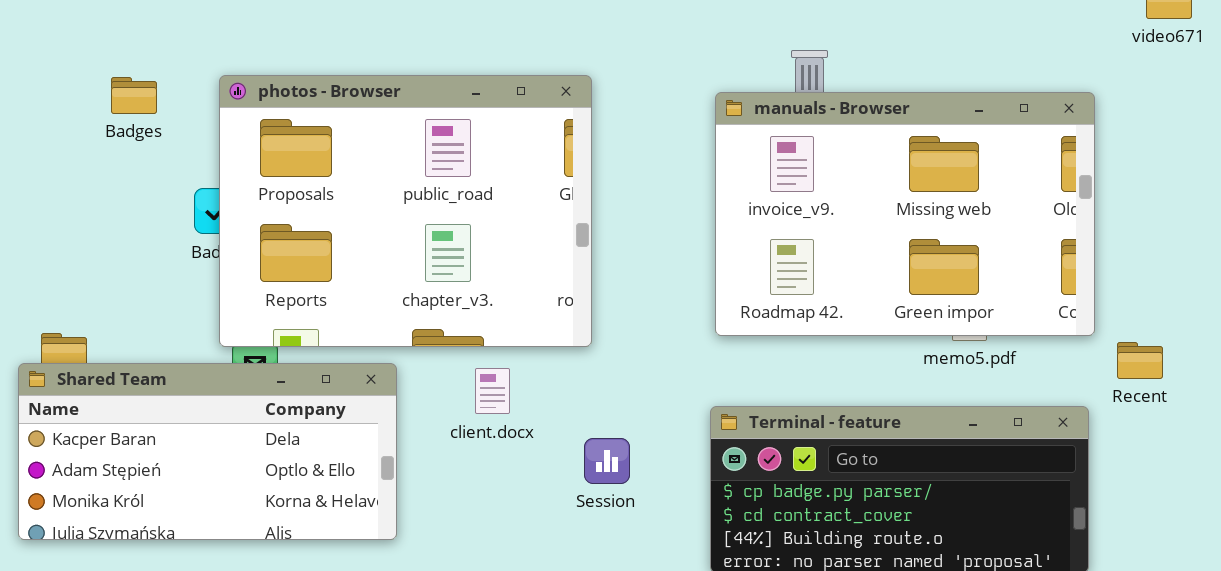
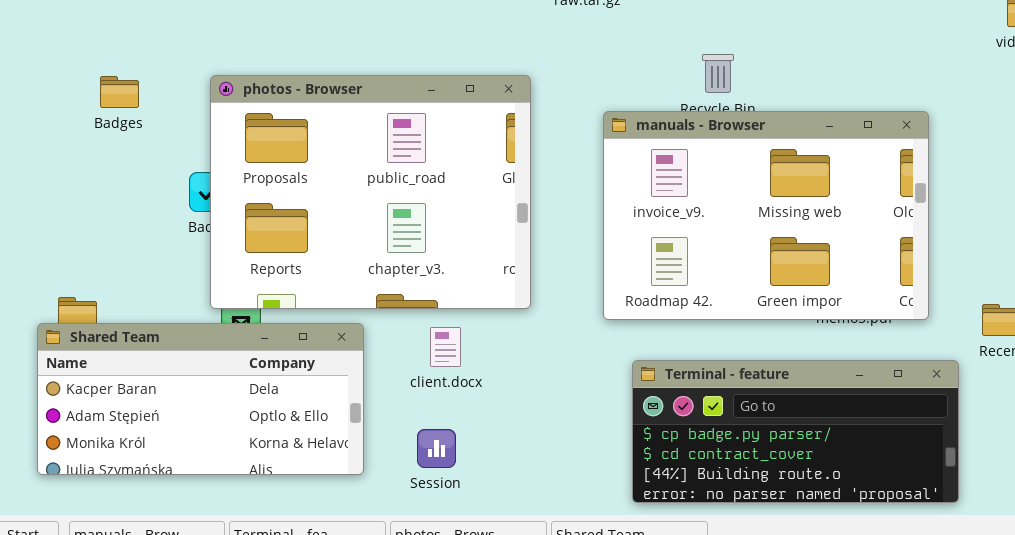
Badges: [111,77,157,114] -> [100,76,139,108], moved
manuals - Browser: [715,92,1095,336] -> [603,111,929,320], moved
Session: [584,438,630,484] -> [417,429,456,468], moved

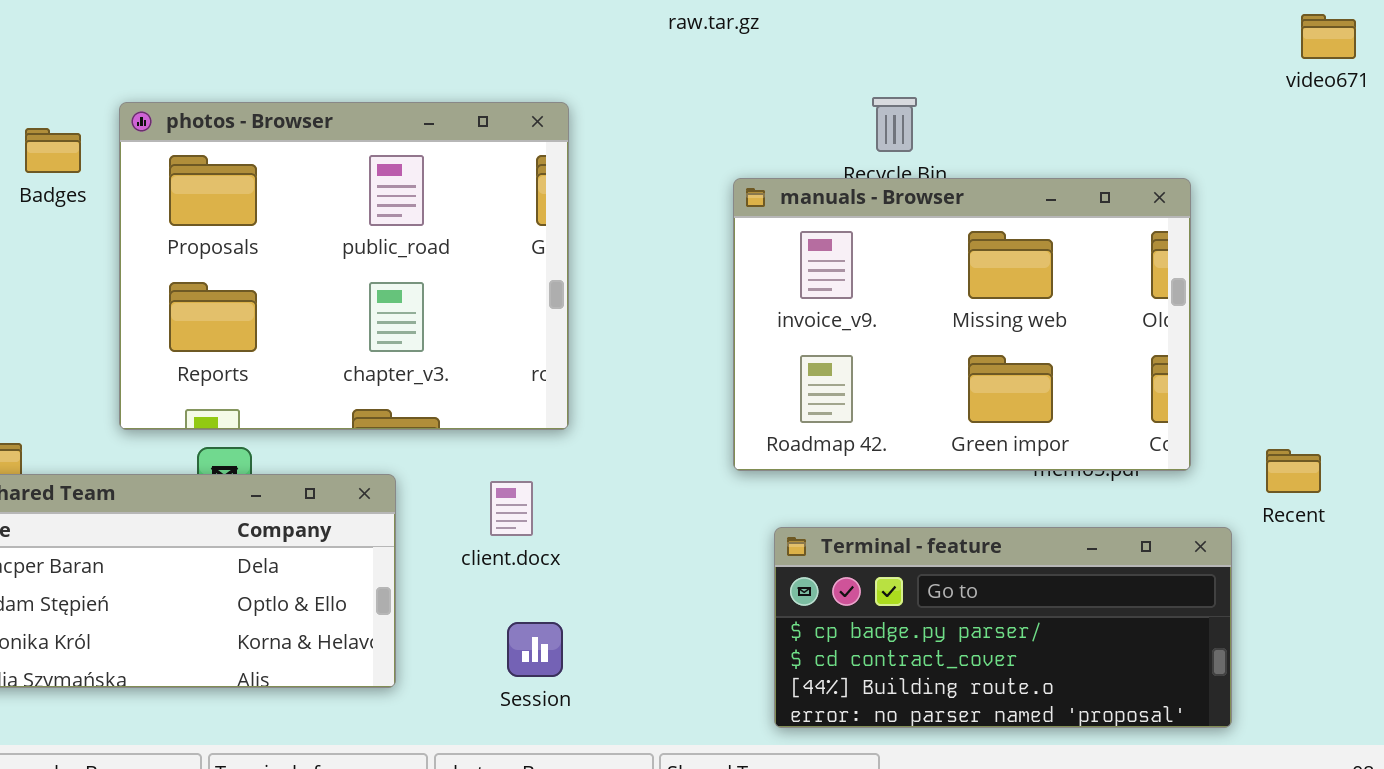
photos - Browser: [210,75,531,309] -> [119,102,569,430], moved
Session: [417,429,456,468] -> [507,622,563,677], moved

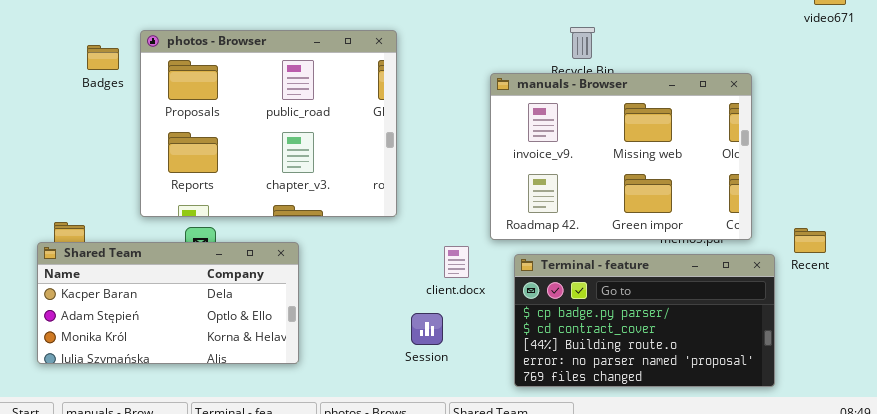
client.docx: [490,481,533,536] -> [444,246,469,278], moved
Terminal - feature: [774,527,1232,728] -> [514,254,775,387], resized
Session: [507,622,563,677] -> [411,313,443,345], moved

